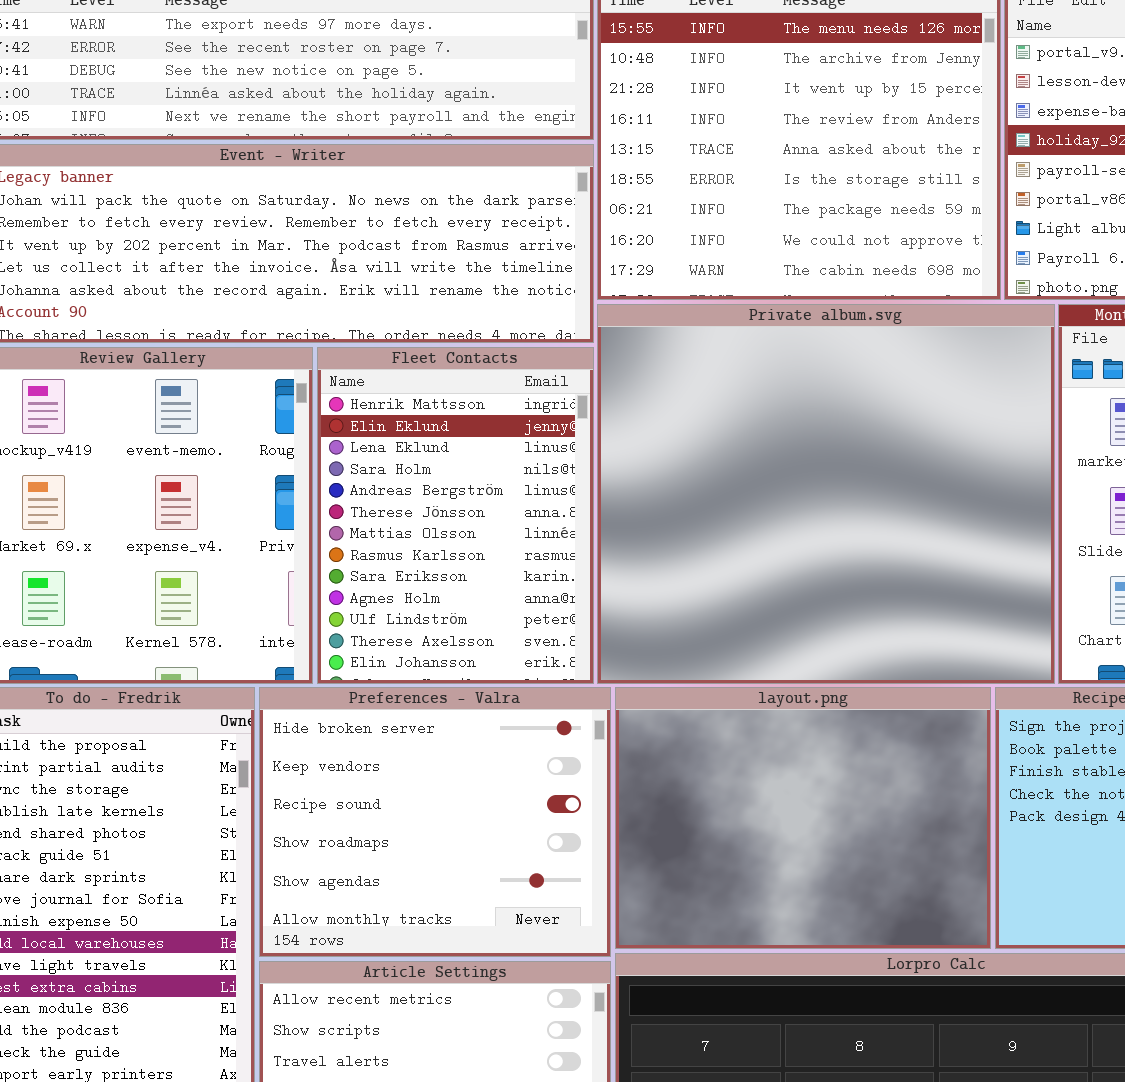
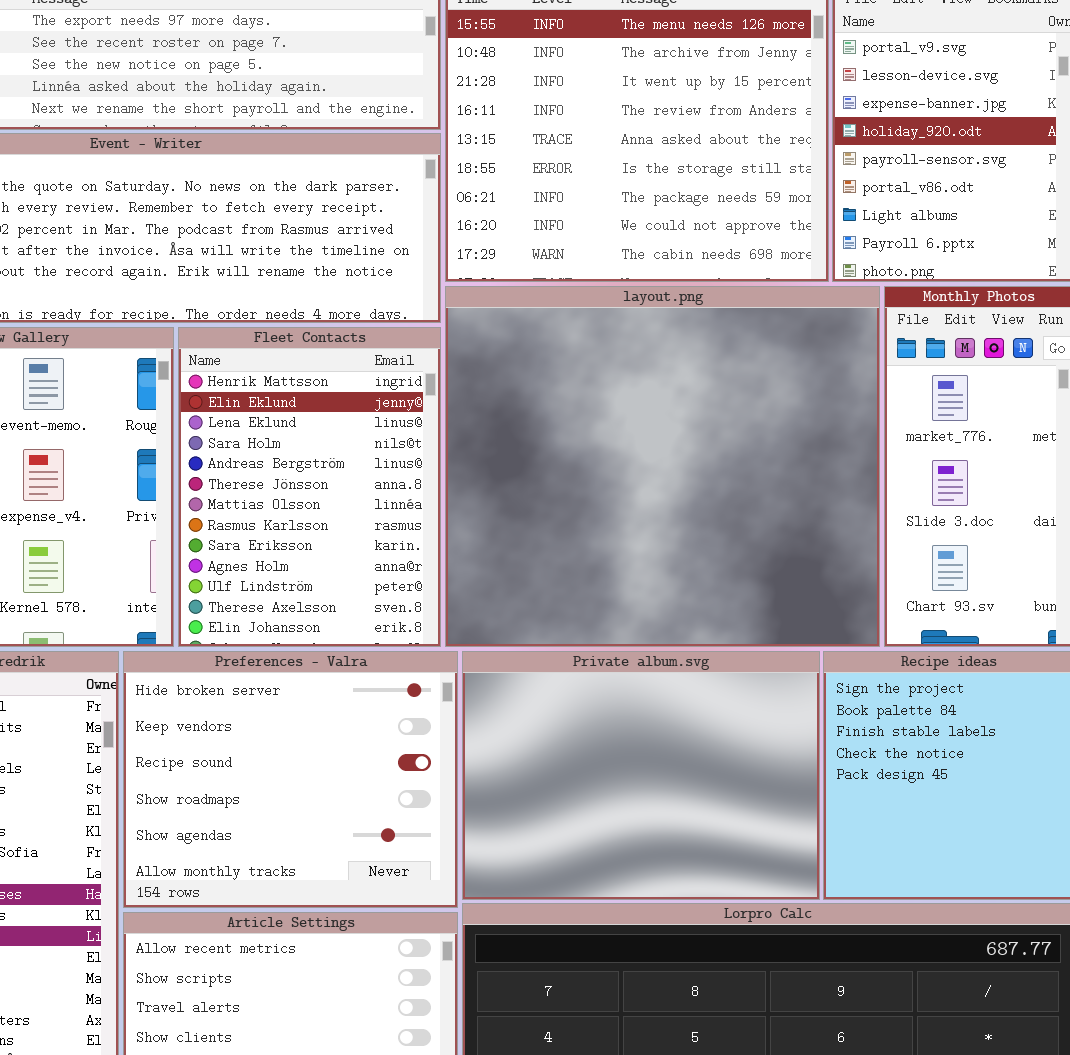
Private album.svg: [597,304,1055,684] -> [462,651,820,900], moved, resized
layout.png: [615,687,991,949] -> [445,286,880,647], moved, resized

